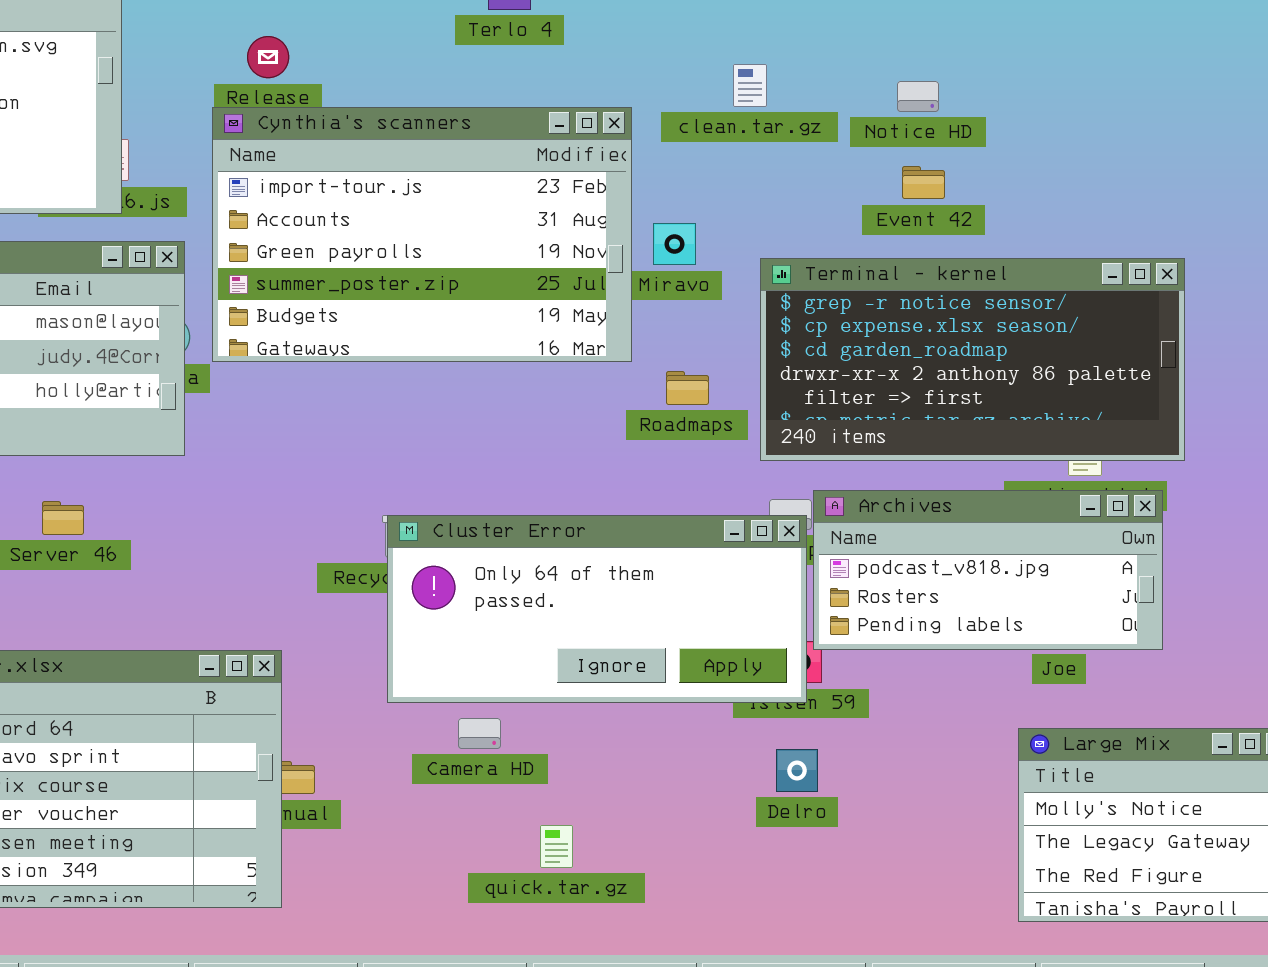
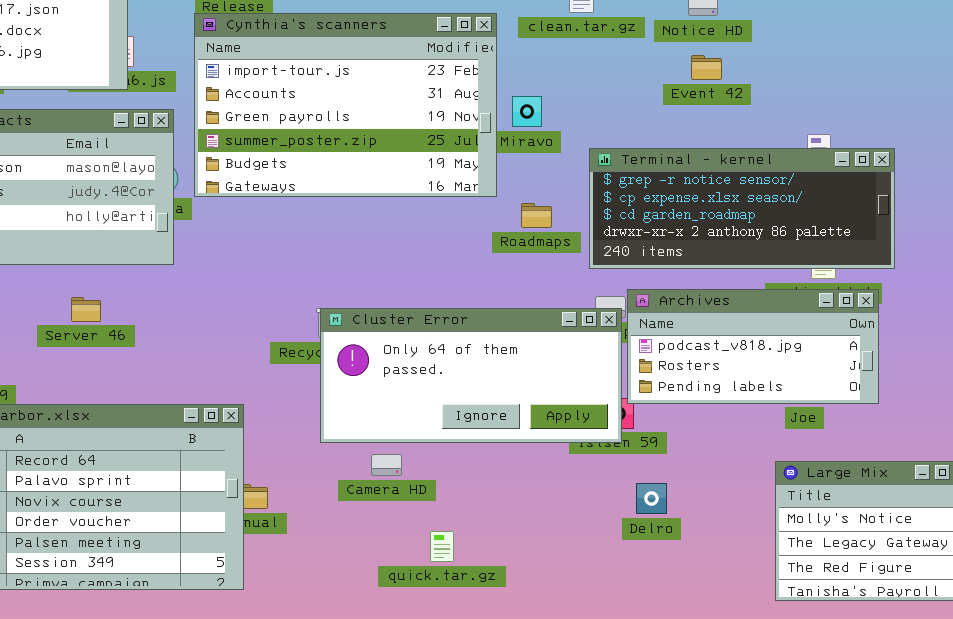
Terminal - kernel: [760,258,1185,461] -> [589,148,895,269], resized
Delro: [776,749,818,792] -> [636,483,667,514], moved

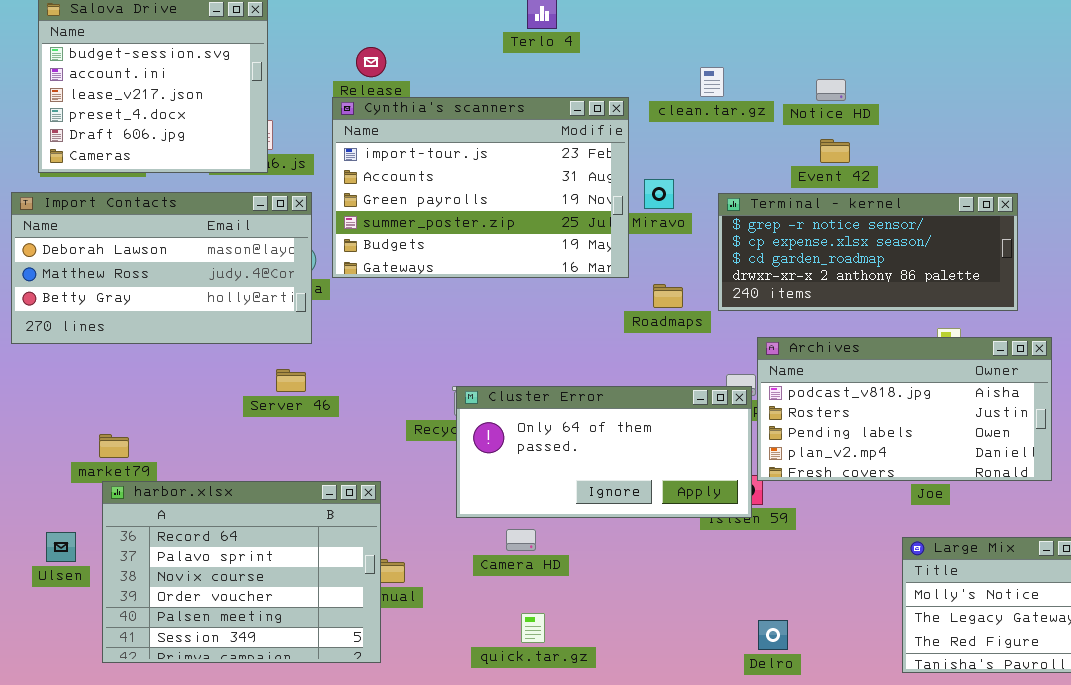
Terminal - kernel: [589,148,895,269] -> [718,193,1018,311], moved
Archives: [627,289,879,404] -> [757,337,1052,481], resized
Server 46: [71,297,101,322] -> [276,369,306,392], moved
Delro: [636,483,667,514] -> [758,620,788,650], moved
quick.tar.gz: [430,531,454,562] -> [521,613,545,643], moved

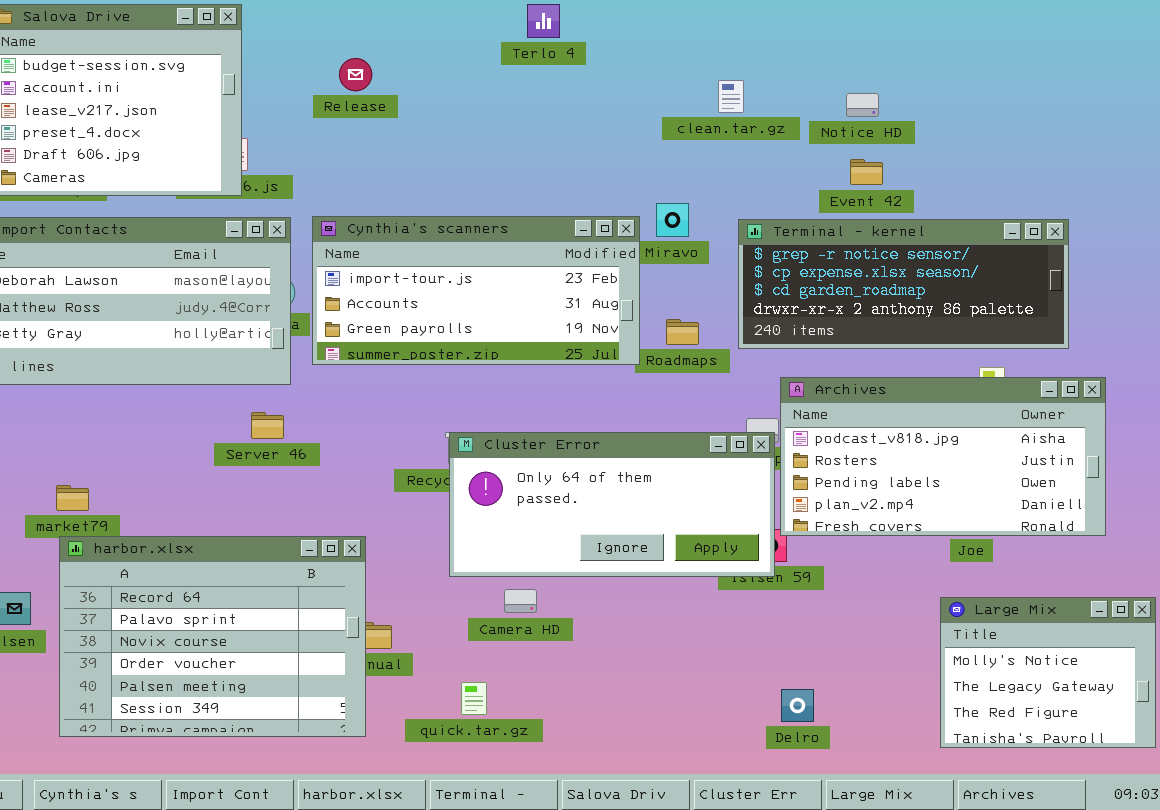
Cynthia's scanners: [332,97,629,278] -> [312,216,640,365], moved, resized
quick.tar.gz: [521,613,545,643] -> [461,682,487,715], moved

